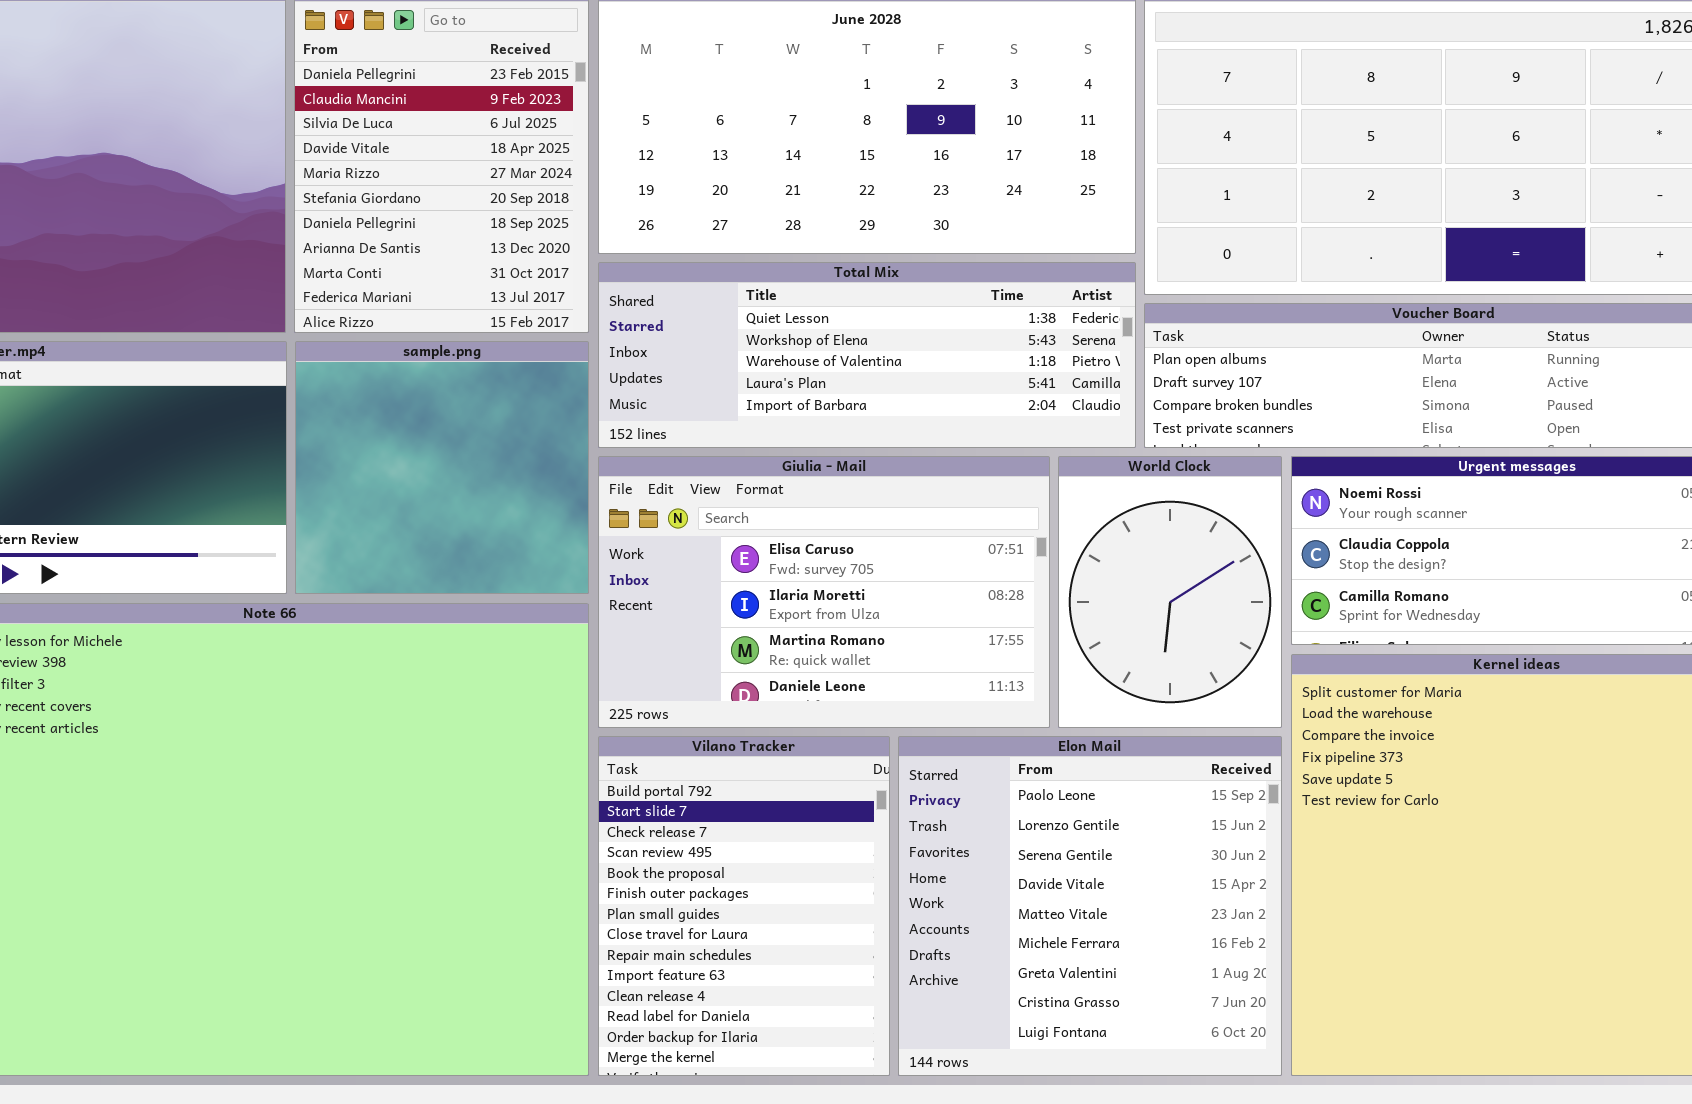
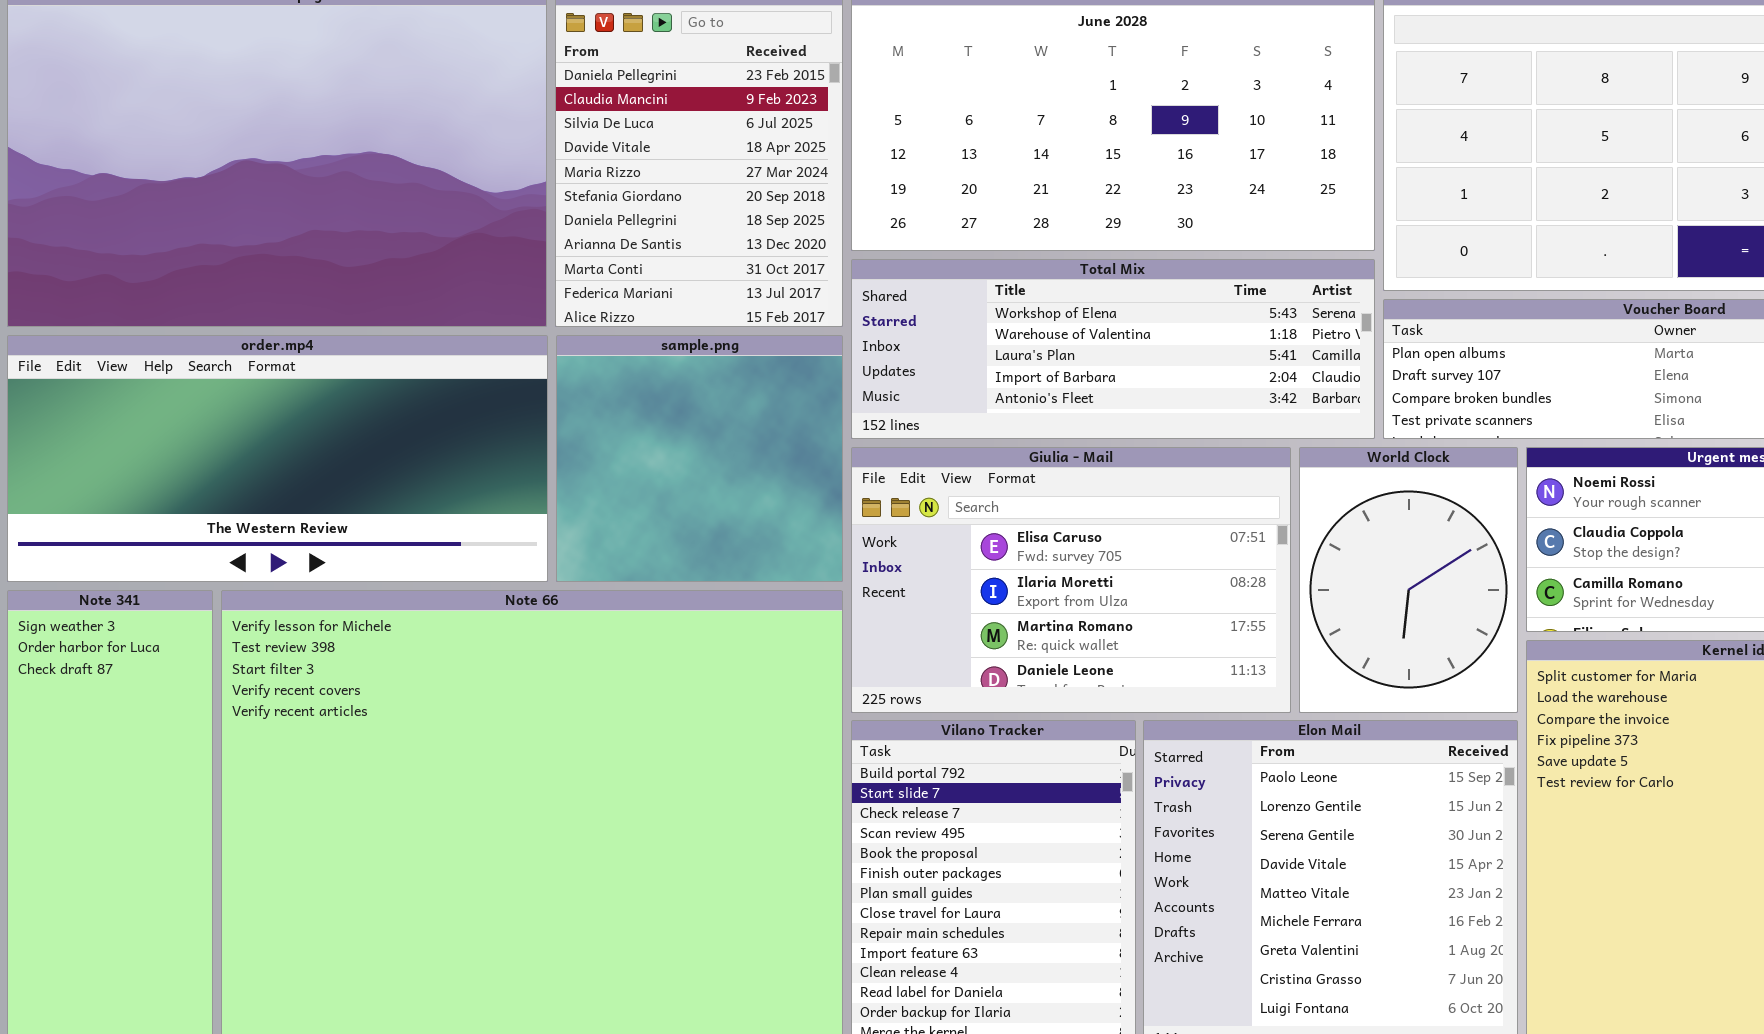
Total Mix: [598,262,1136,448] -> [851,259,1375,439], scrolled down 1 row

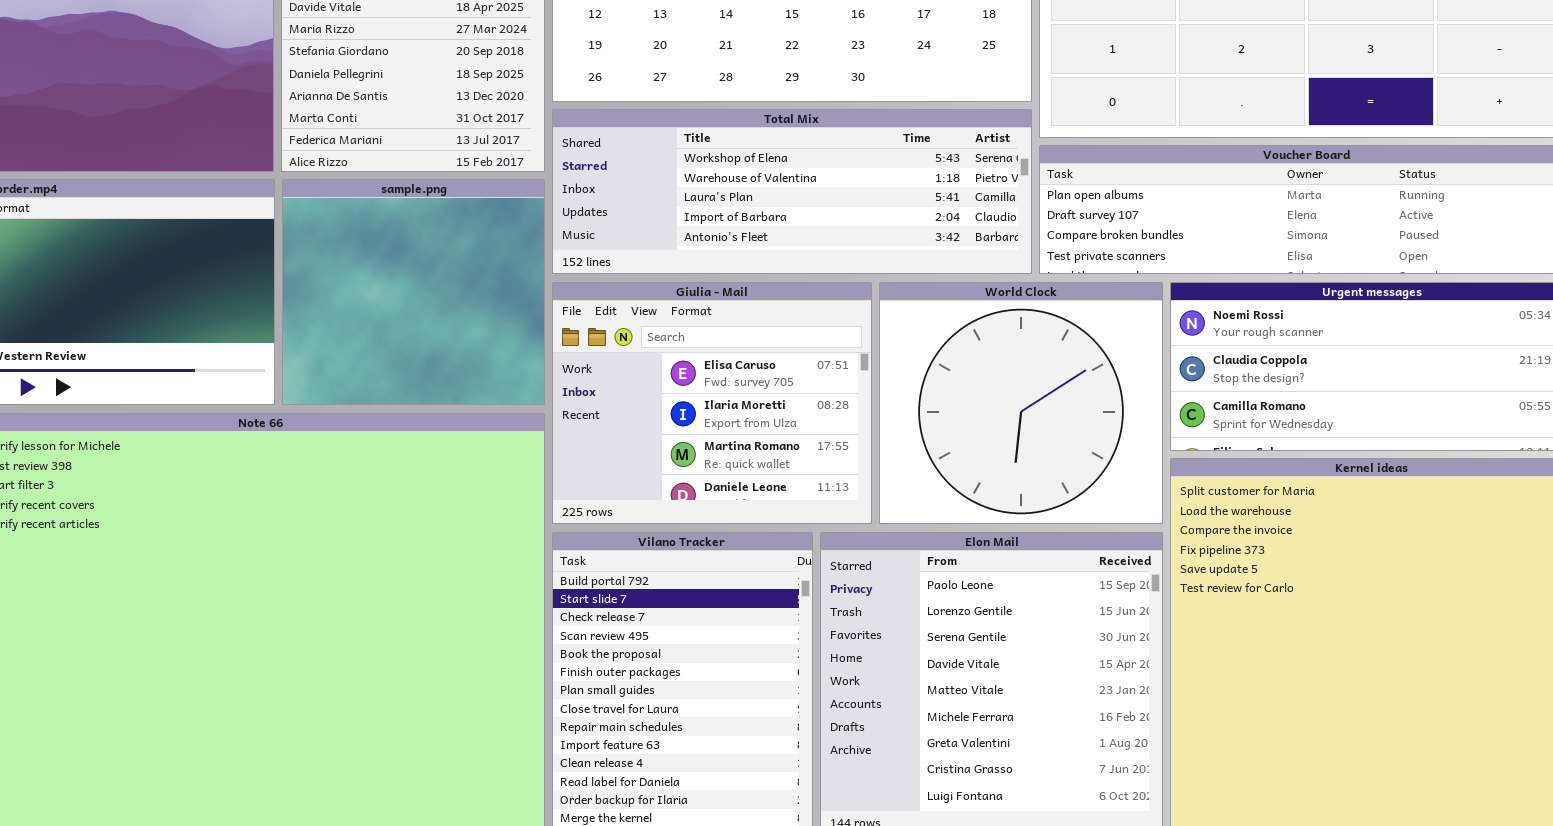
Giulia - Mail: [851,447,1291,713] -> [552,282,872,524], resized
World Clock: [1299,447,1518,713] -> [879,282,1163,524], resized

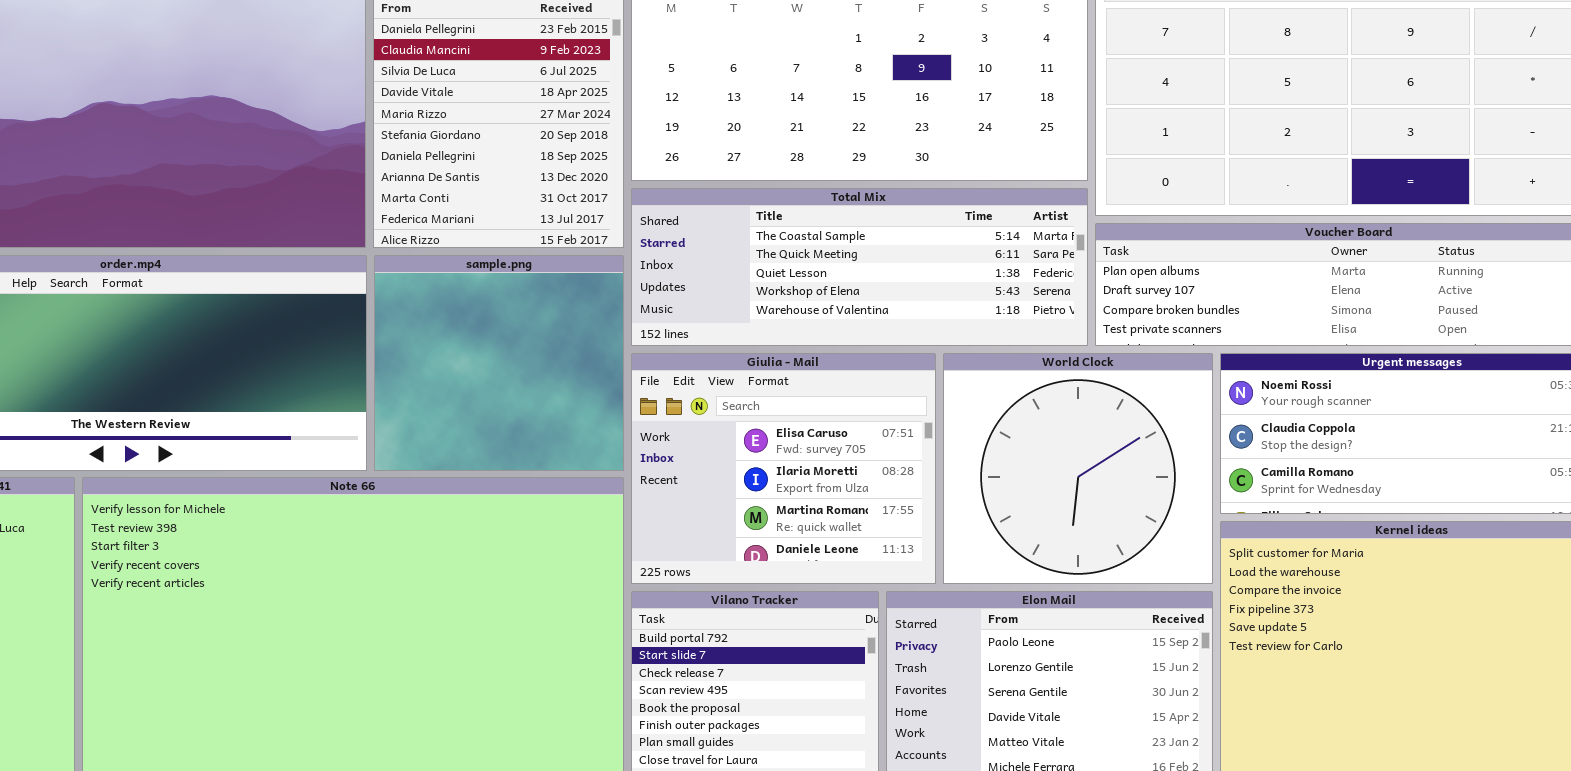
Total Mix: [552,109,1032,274] -> [631,188,1088,346], scrolled up 3 rows

